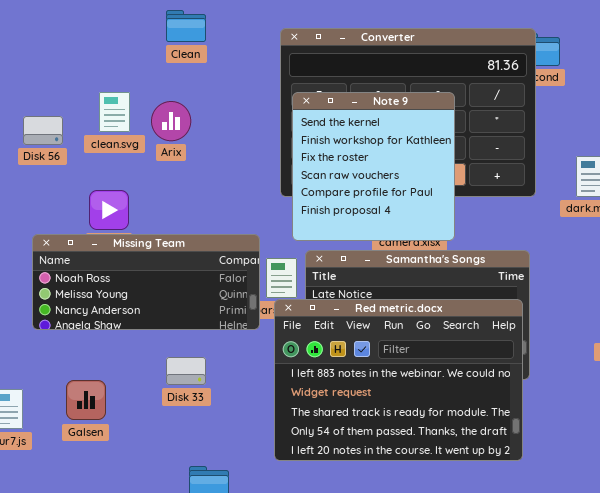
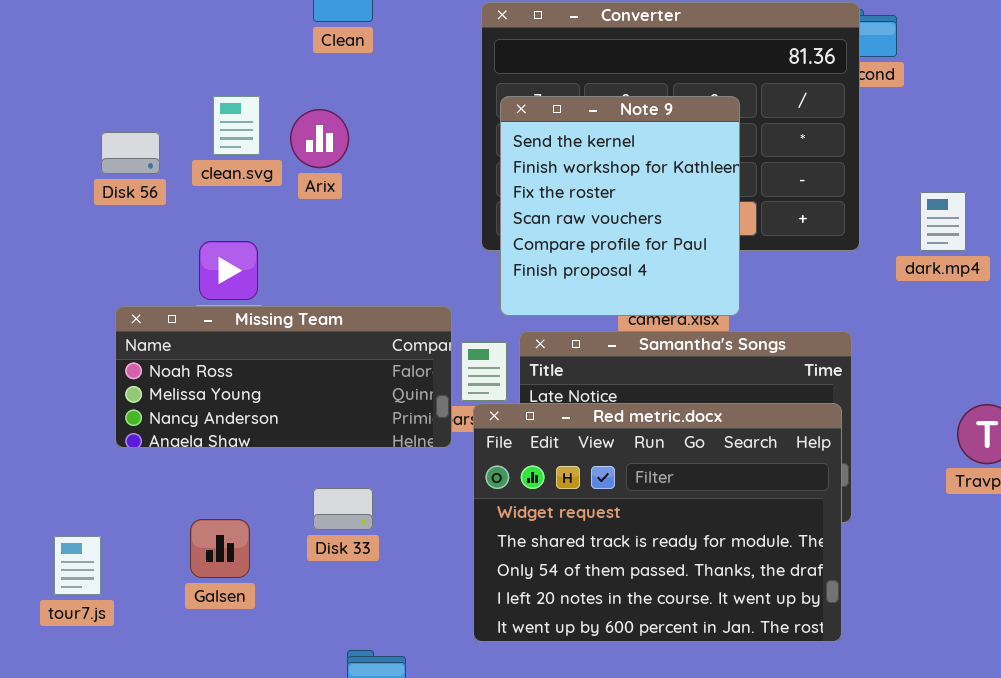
Red metric.docx: [274,299,523,461] -> [473,403,842,642], scrolled down 1 row
Galsen: [66,380,106,420] -> [190,519,250,578], moved

